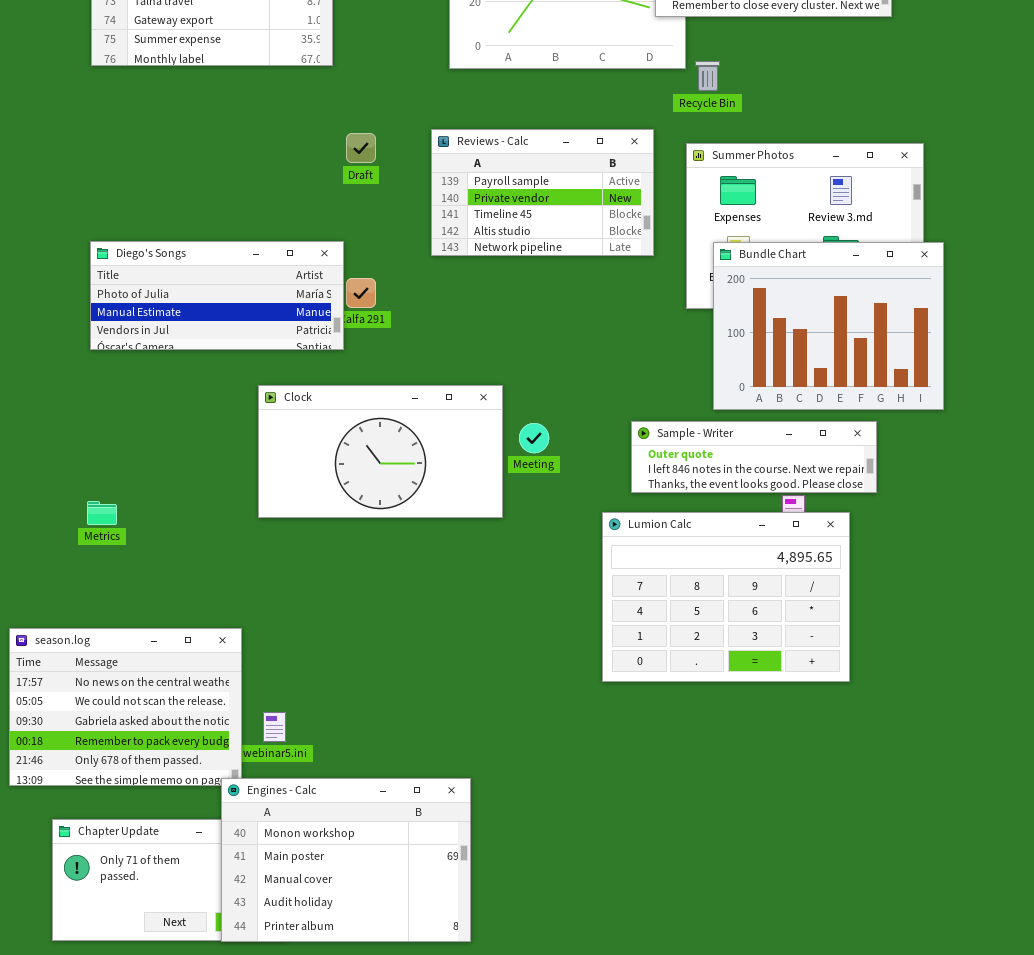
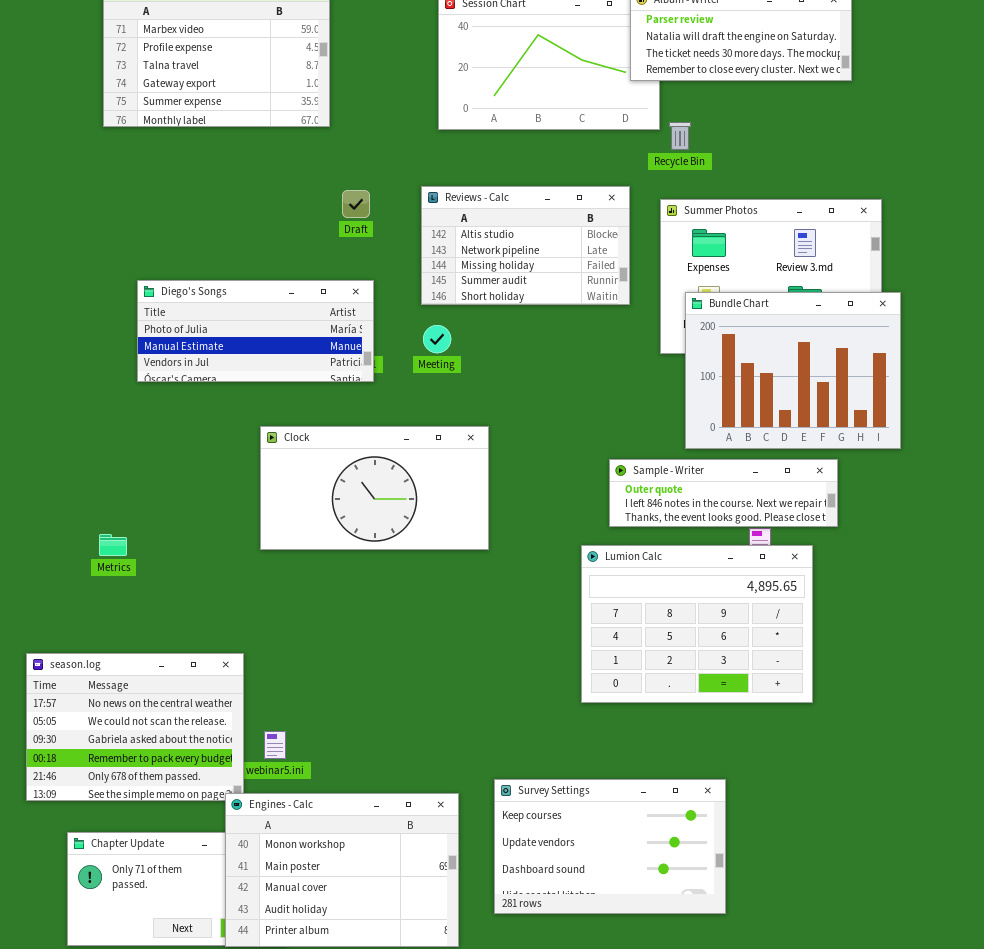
Reviews - Calc: [431,129,654,256] -> [421,186,630,305], scrolled down 3 rows
Diego's Songs: [90,241,344,350] -> [137,280,374,382], moved
Meeting: [519,423,549,453] -> [423,325,451,353], moved
Survey Settings: none -> [494,779,726,914], opened

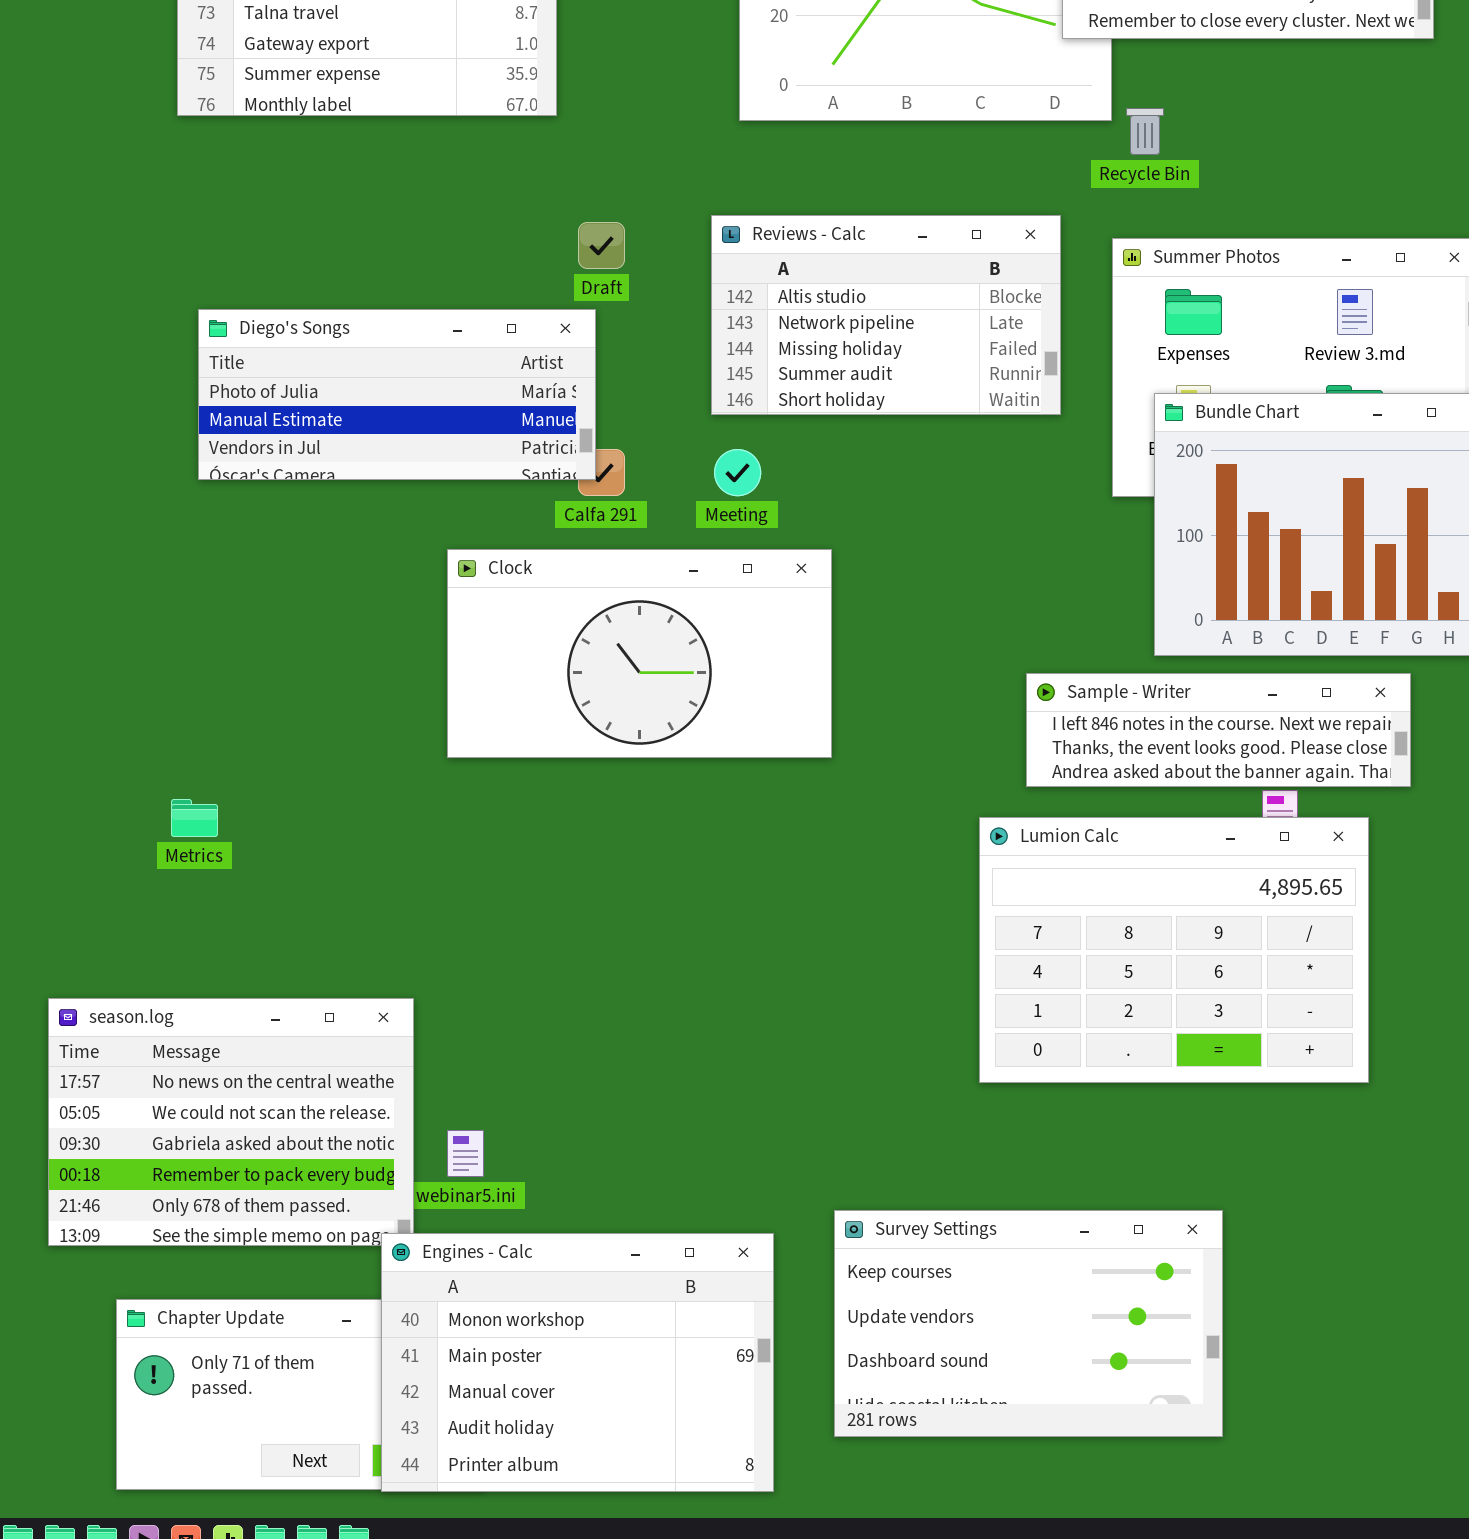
Diego's Songs: [137,280,374,382] -> [198,309,596,480], moved
Clock: [260,426,489,550] -> [447,549,832,758], moved
Sample - Writer: [609,459,838,527] -> [1026,673,1411,787], scrolled down 1 row

